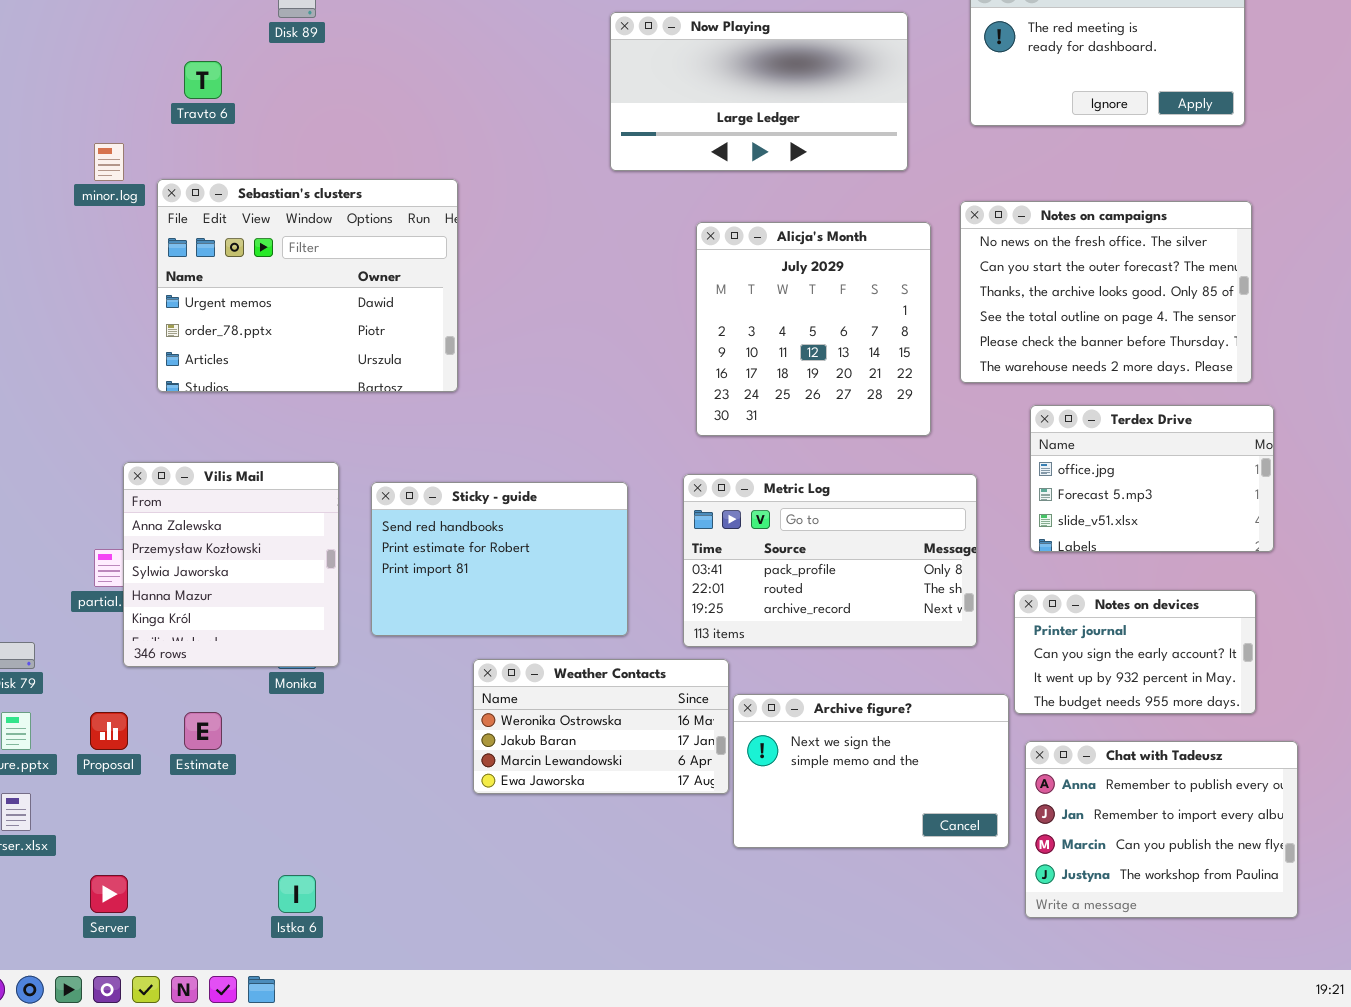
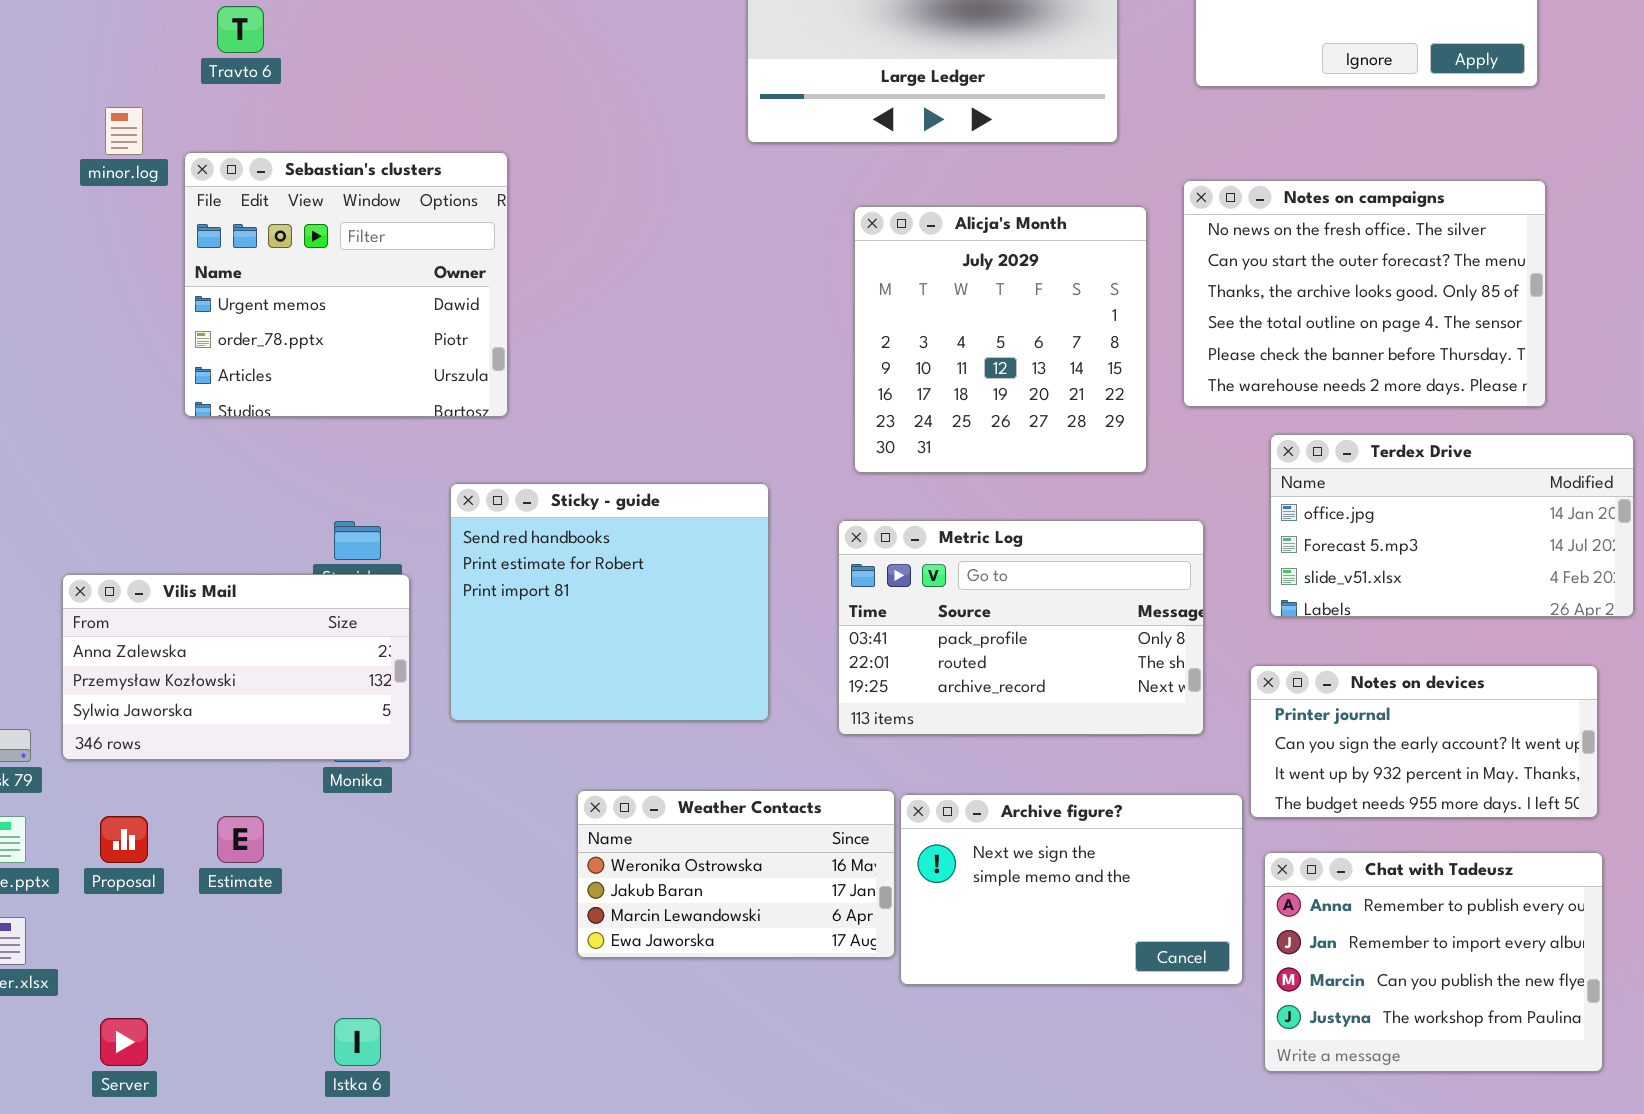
Sebastian's clusters: [157,179,458,392] -> [184,152,508,417], resized
Terdex Drive: [1030,405,1274,552] -> [1270,434,1634,617], resized
Vilis Mail: [123,462,339,667] -> [62,574,410,760], resized
Sticky - guide: [371,482,628,636] -> [450,483,769,721], resized
Notes on devices: [1014,590,1256,714] -> [1250,665,1598,818], resized
Weather Contacts: [473,659,729,794] -> [577,790,895,958], moved

